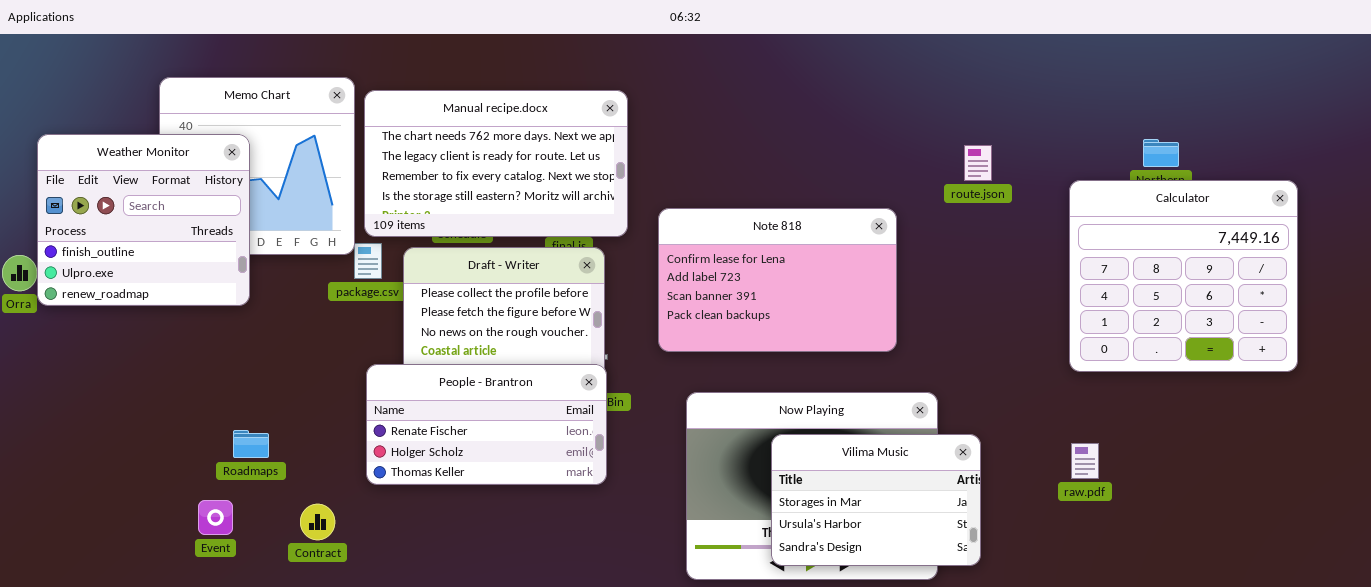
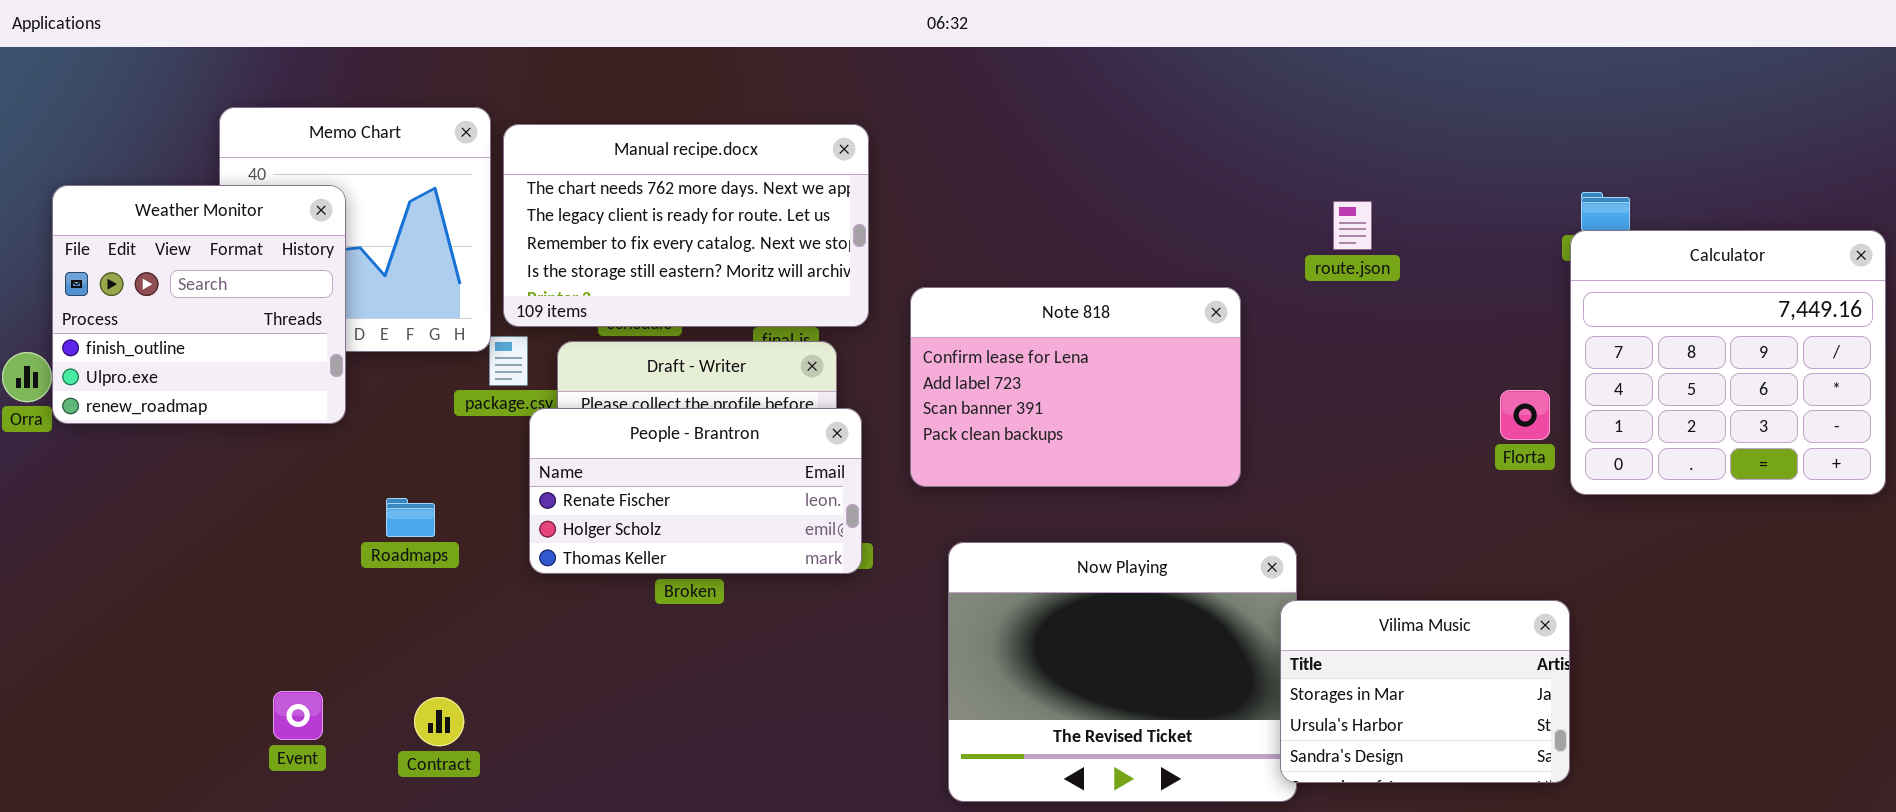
Calculator: [1069,180,1298,372] -> [1570,230,1886,495], moved
People - Brantron: [366,364,607,485] -> [529,408,862,574], moved
Roadmaps: [233,430,269,458] -> [386,498,435,537], moved
Vilima Music: [771,434,981,566] -> [1280,600,1570,783], moved

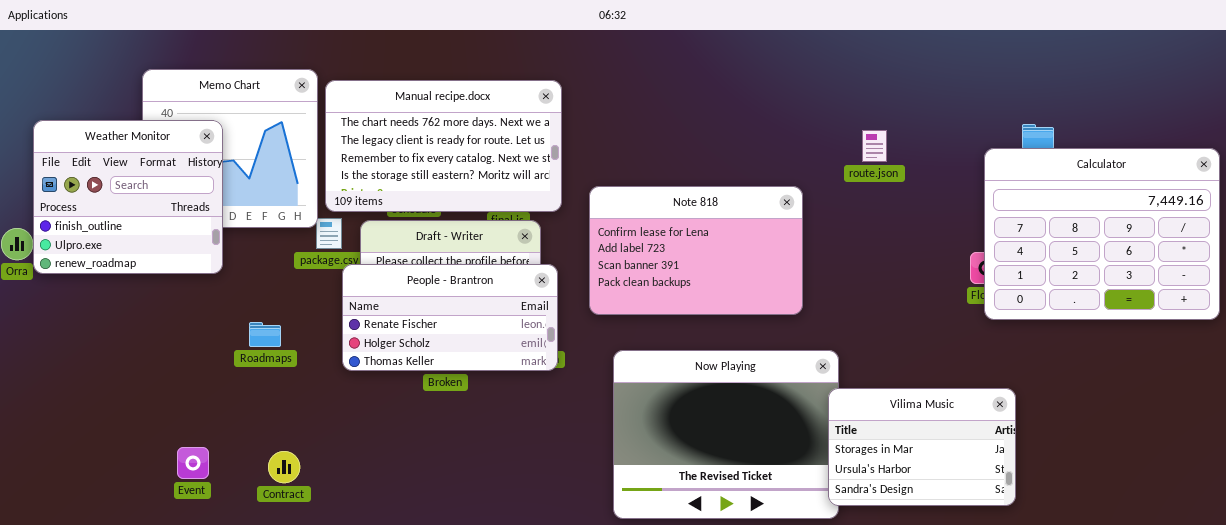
Calculator: [1570,230,1886,495] -> [984,148,1220,320], resized

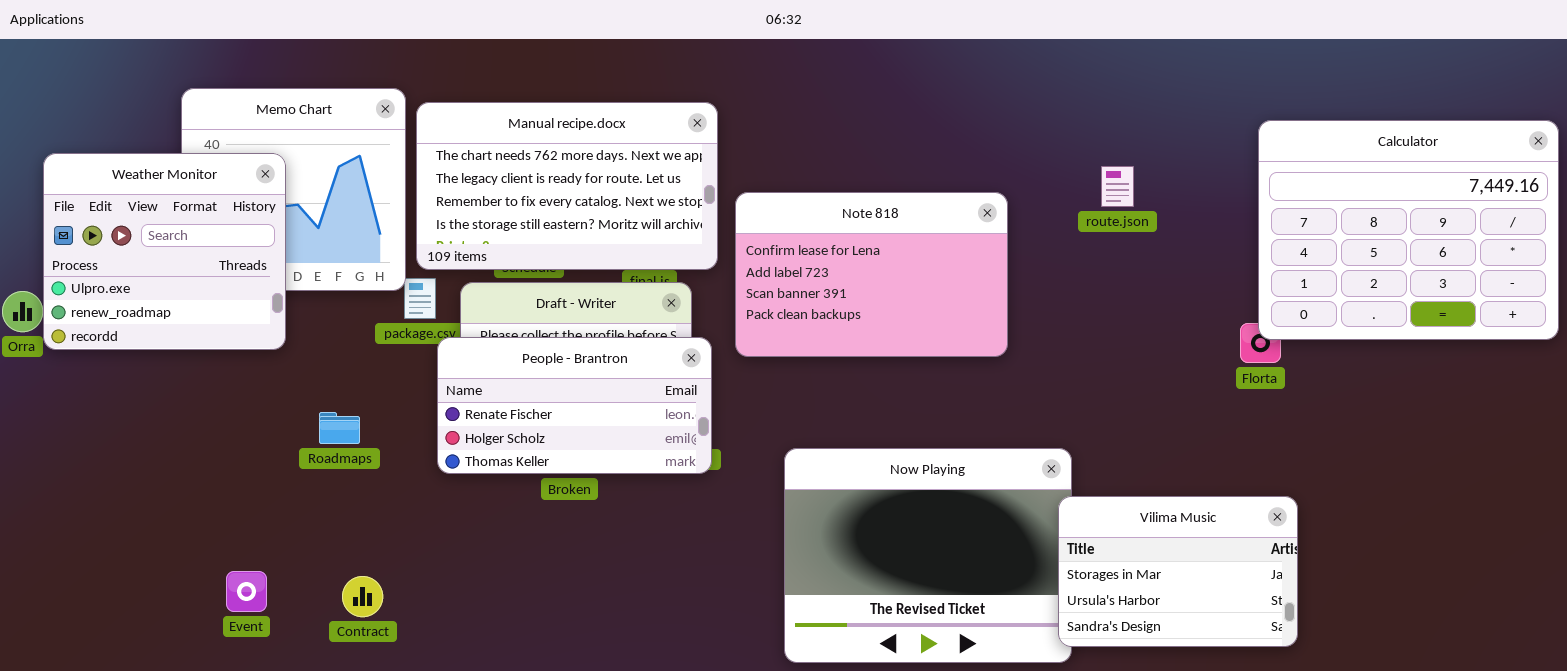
Weather Monitor: [33,120,223,274] -> [43,153,286,350], scrolled down 1 row
Calculator: [984,148,1220,320] -> [1258,120,1559,340], moved
Note 818: [589,186,803,315] -> [735,192,1008,357], moved

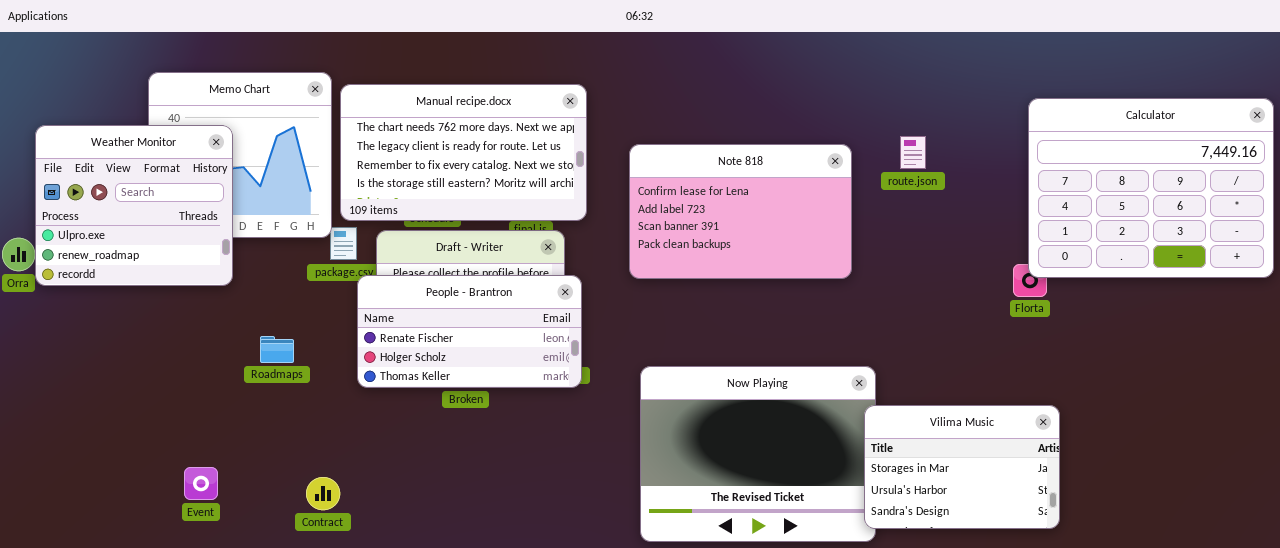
Note 818: [735,192,1008,357] -> [629,144,852,279], moved
Contract: [342,576,383,617] -> [306,477,340,510], moved

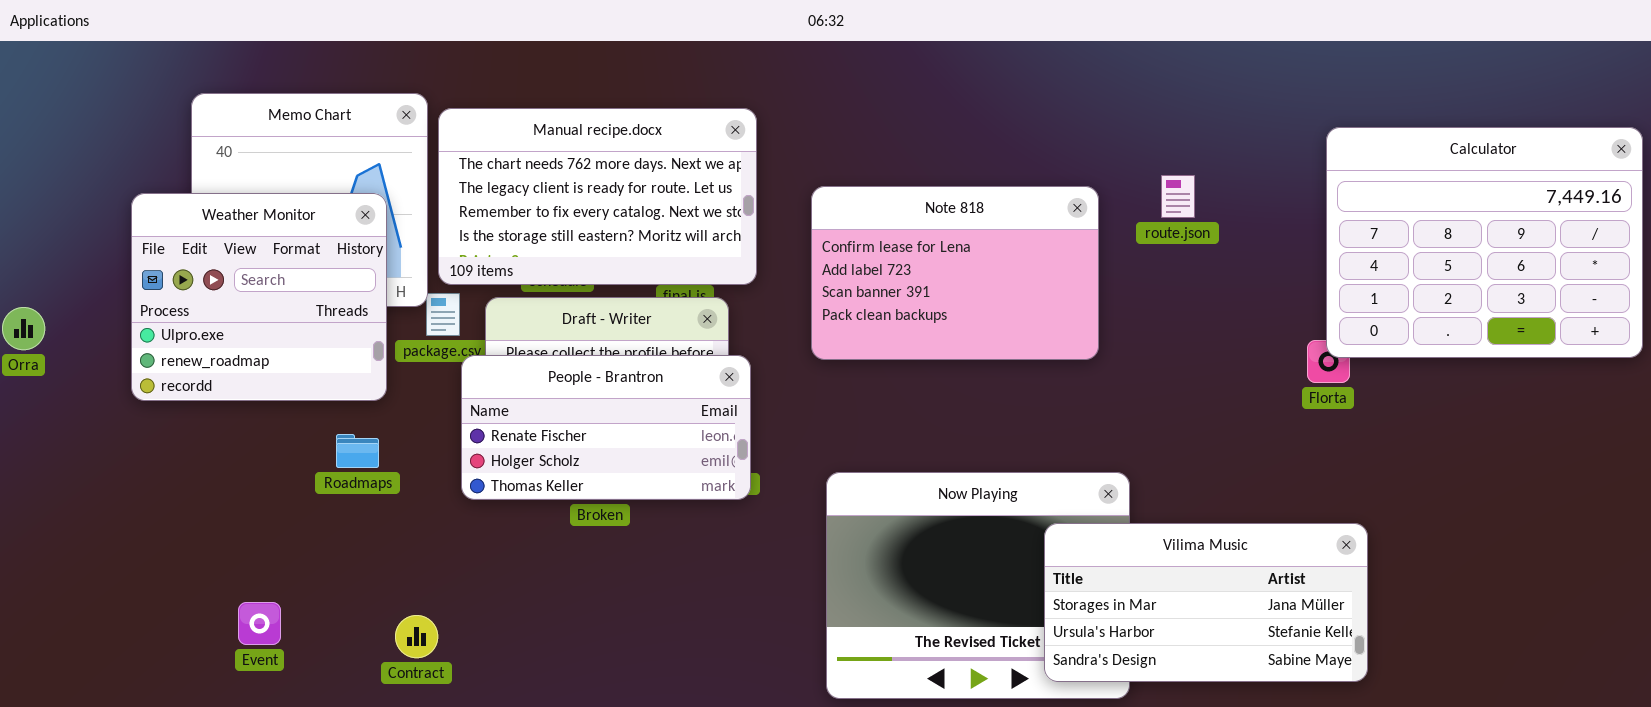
Weather Monitor: [35,125,233,286] -> [131,193,387,401], moved
Vilima Music: [864,405,1060,529] -> [1044,523,1368,682], resized

